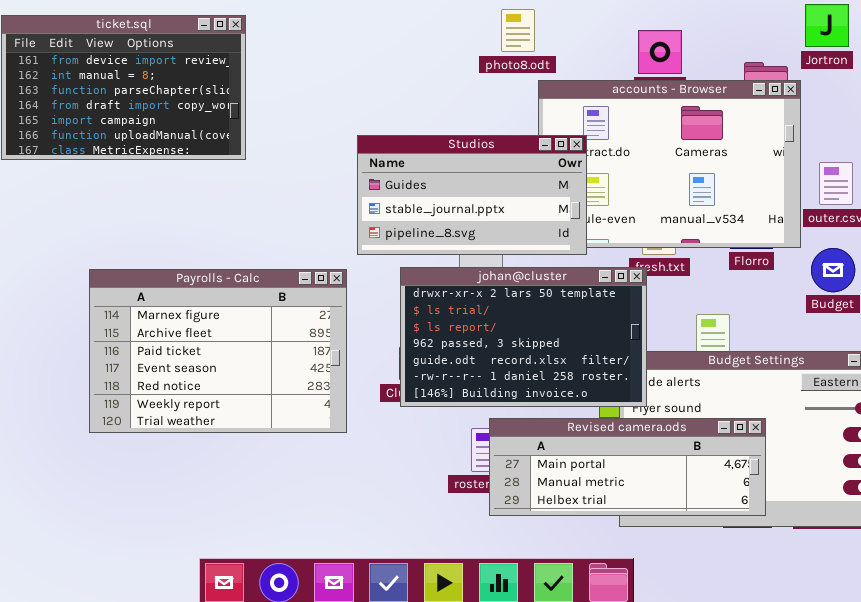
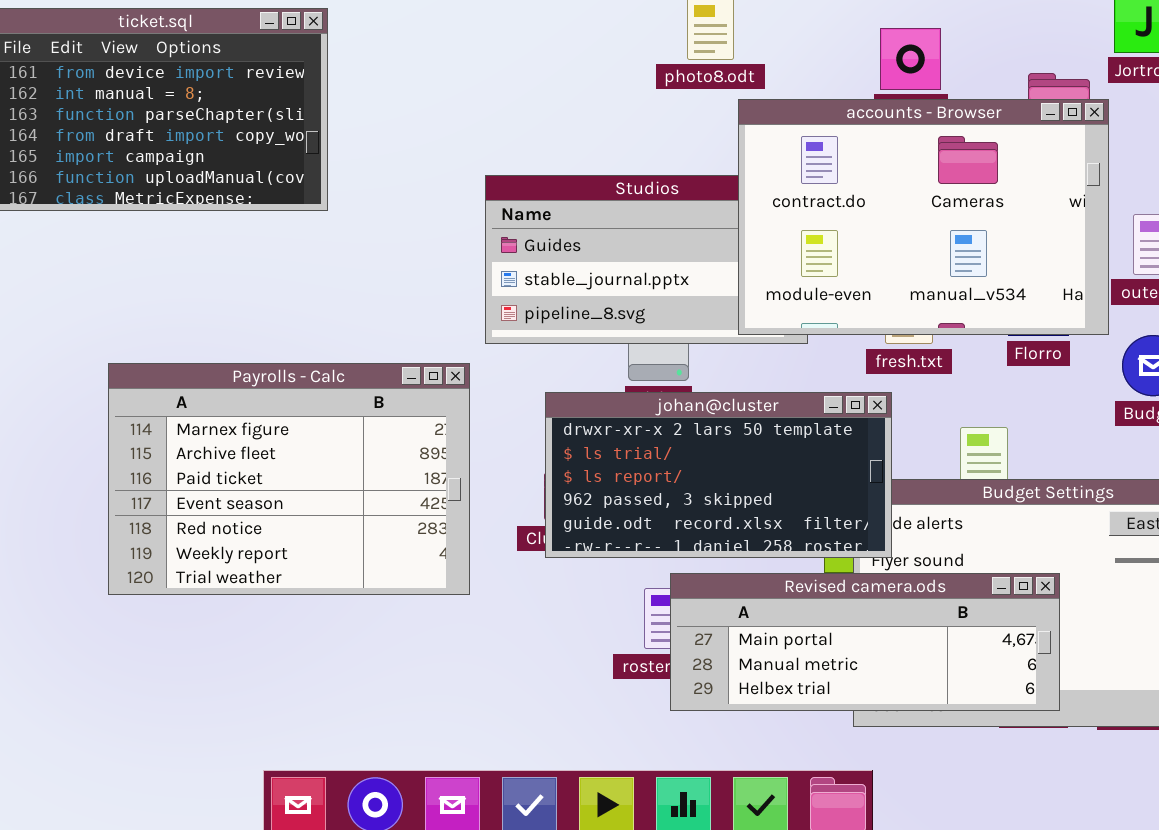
accounts - Browser: [538,80,801,248] -> [738,99,1109,335], raised
johan@cluster: [400,267,647,407] -> [545,392,892,558], resized

